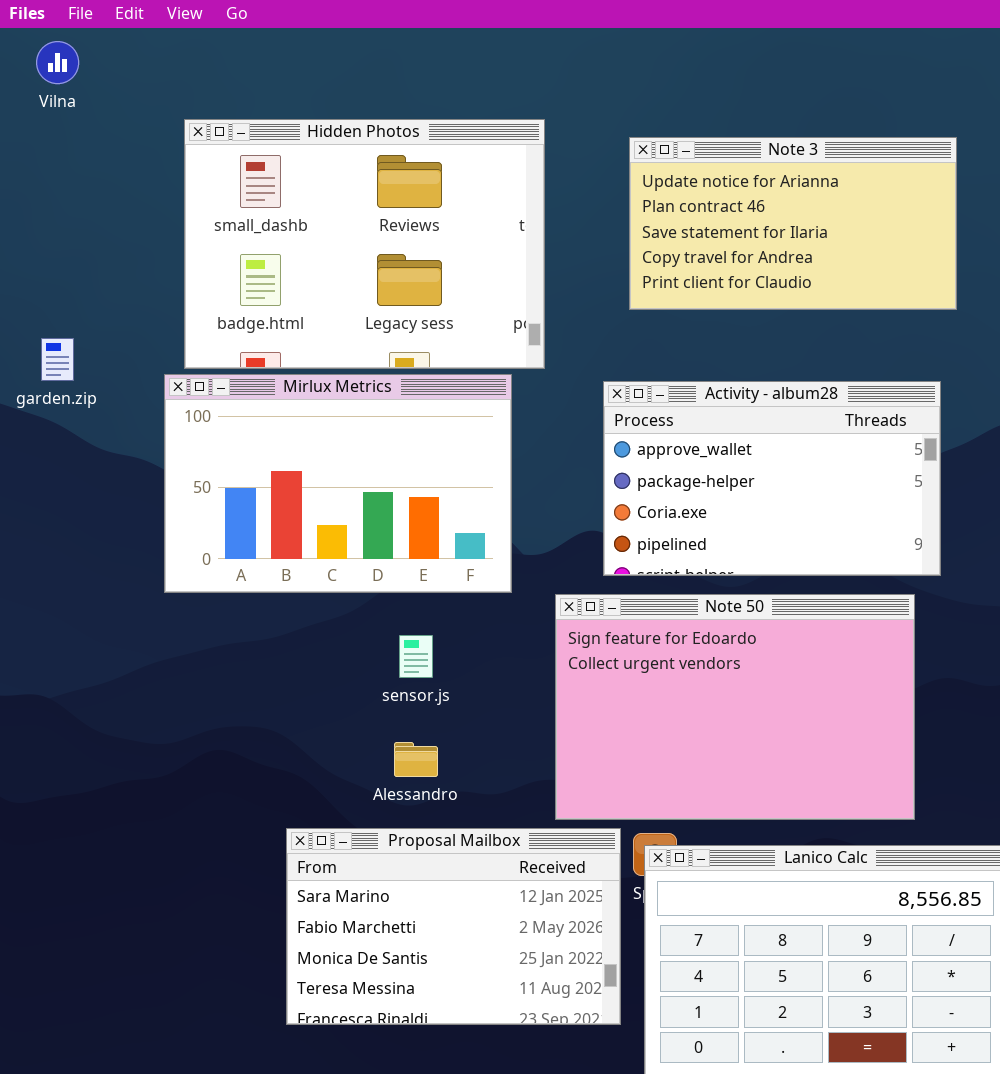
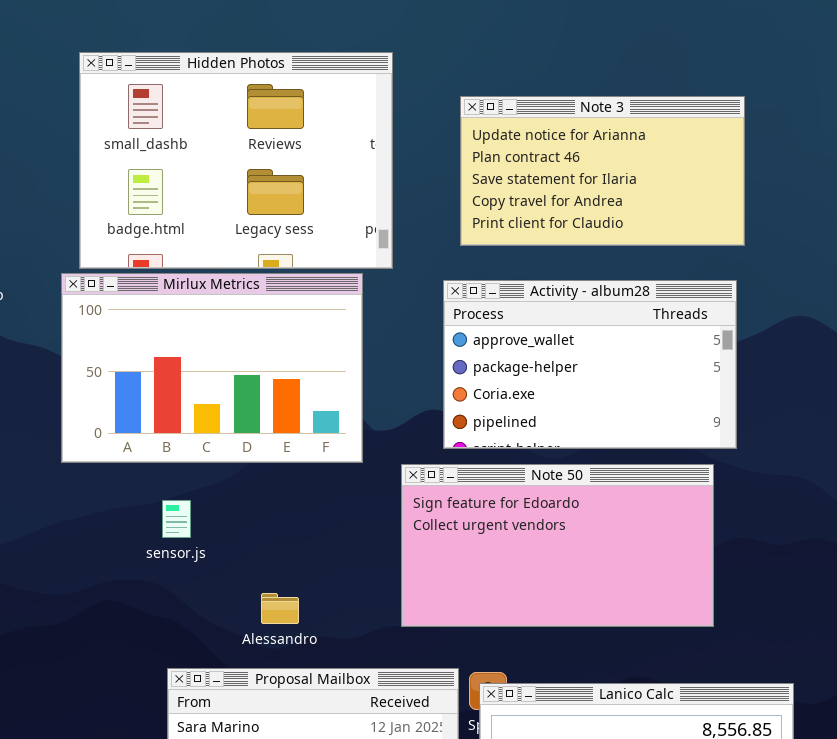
Note 3: [629,137,957,310] -> [460,96,745,246], moved
Note 50: [555,594,915,820] -> [401,464,714,627], resized
sensor.js: [399,635,433,678] -> [162,500,191,538], moved

